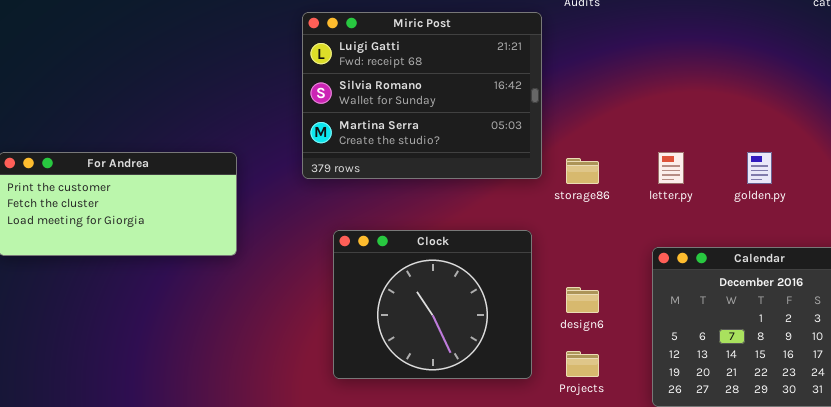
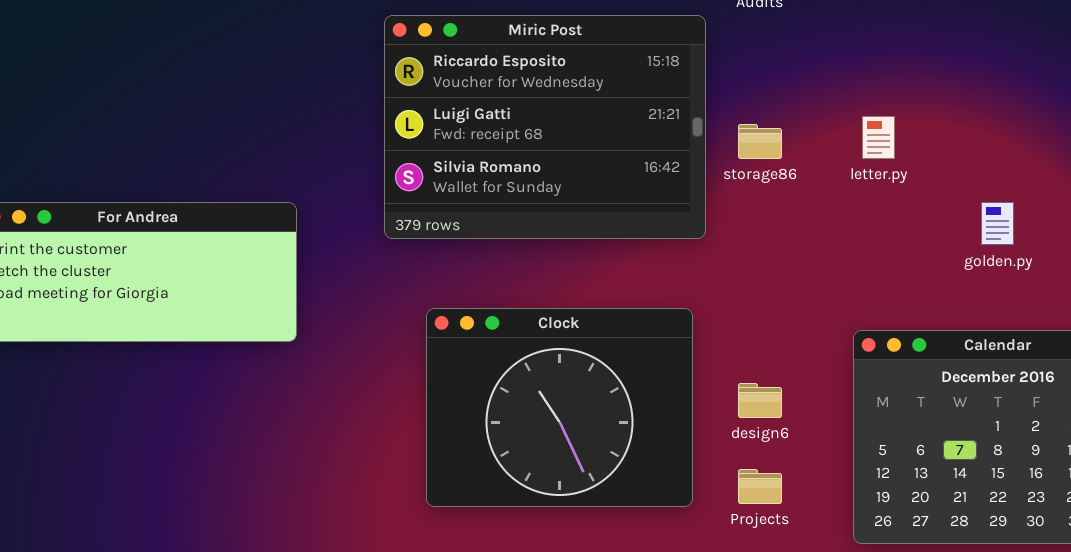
Miric Post: [302,12,542,179] -> [384,15,706,239], scrolled up 1 row
letter.py: [658,152,684,184] -> [862,116,895,159], moved
storage86: [566,158,599,184] -> [738,124,782,159], moved

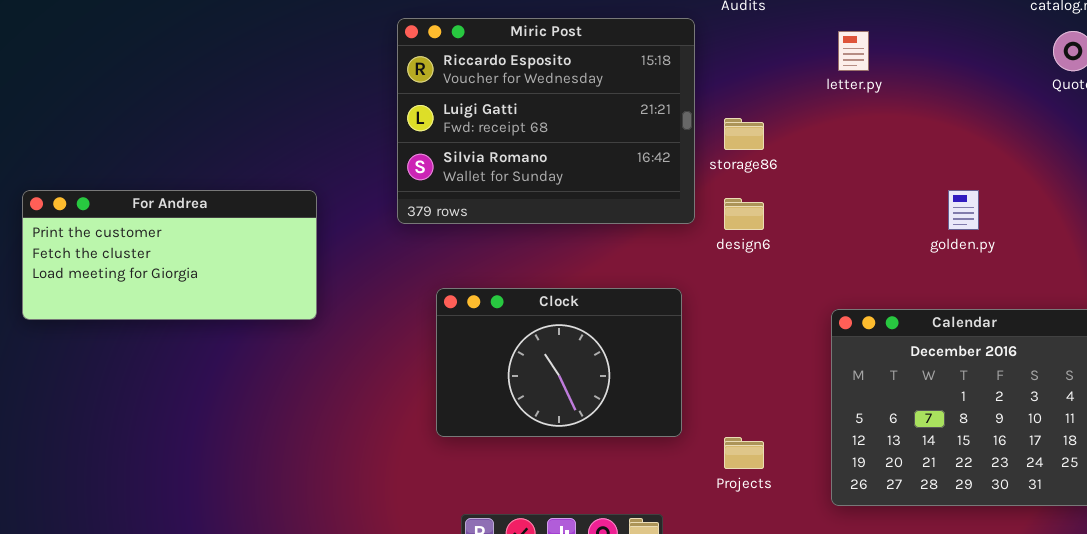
letter.py: [862,116,895,159] -> [838,31,869,71], moved
Clock: [426,308,693,507] -> [436,288,682,437], resized
design6: [738,383,782,418] -> [724,198,764,230], moved

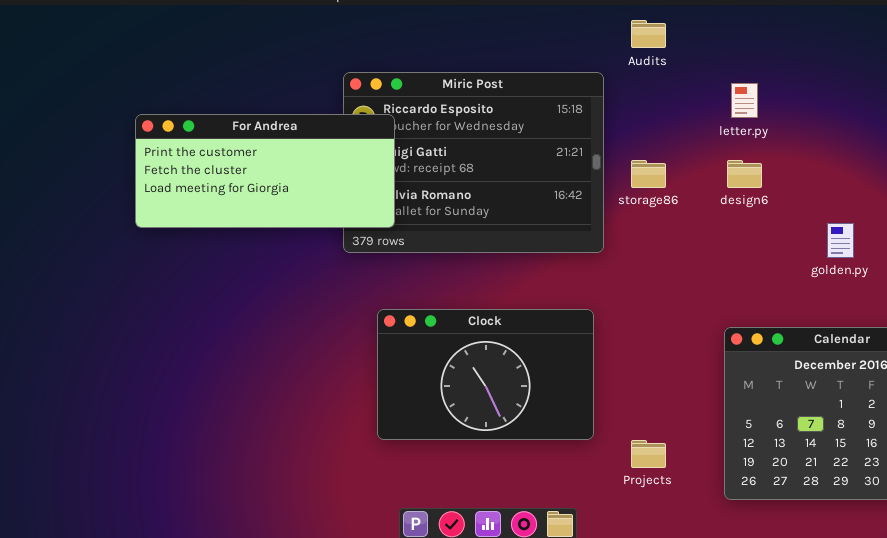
For Andrea: [22,190,317,320] -> [135,114,395,228], moved
design6: [724,198,764,230] -> [727,160,762,188], moved

